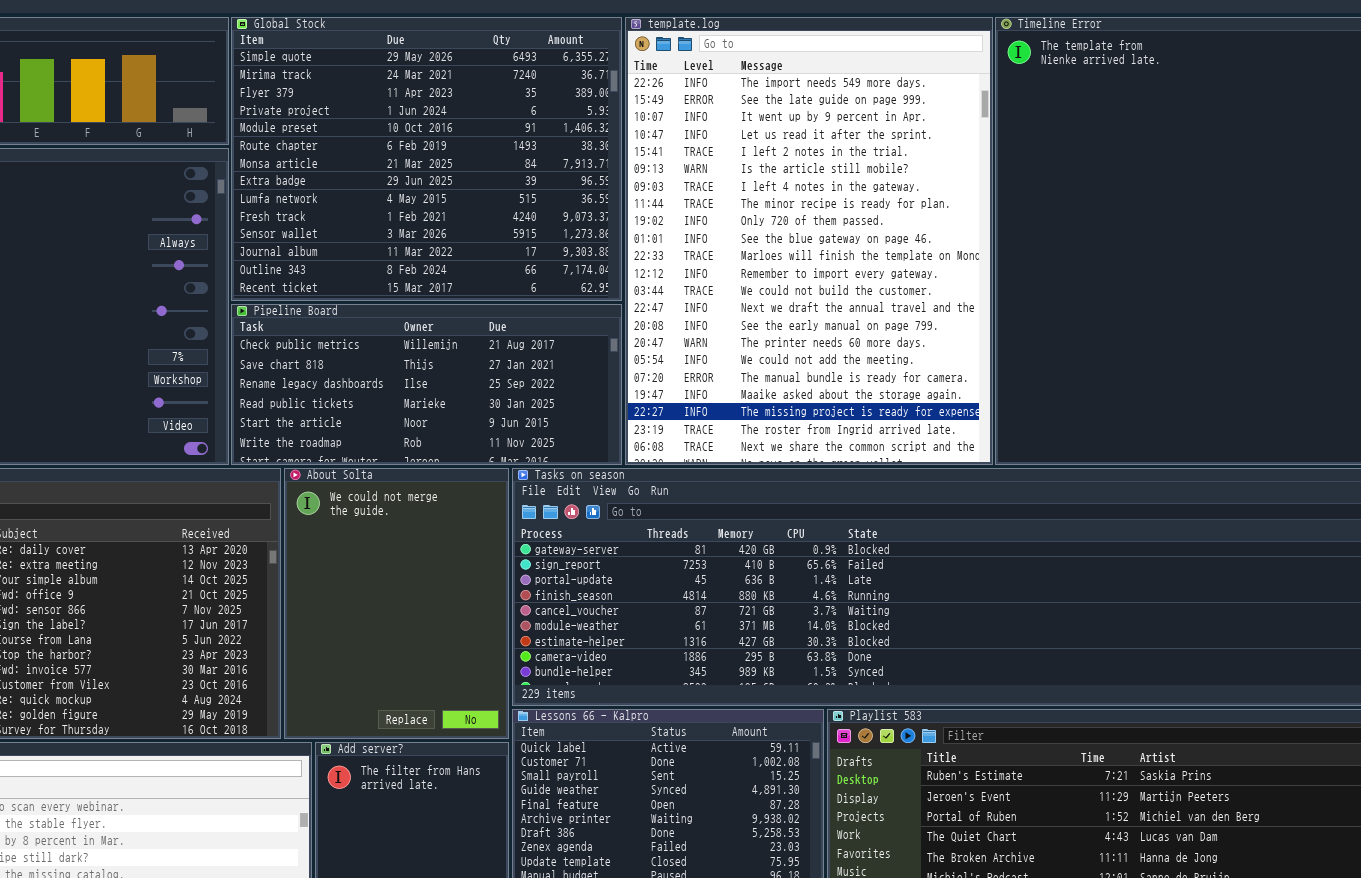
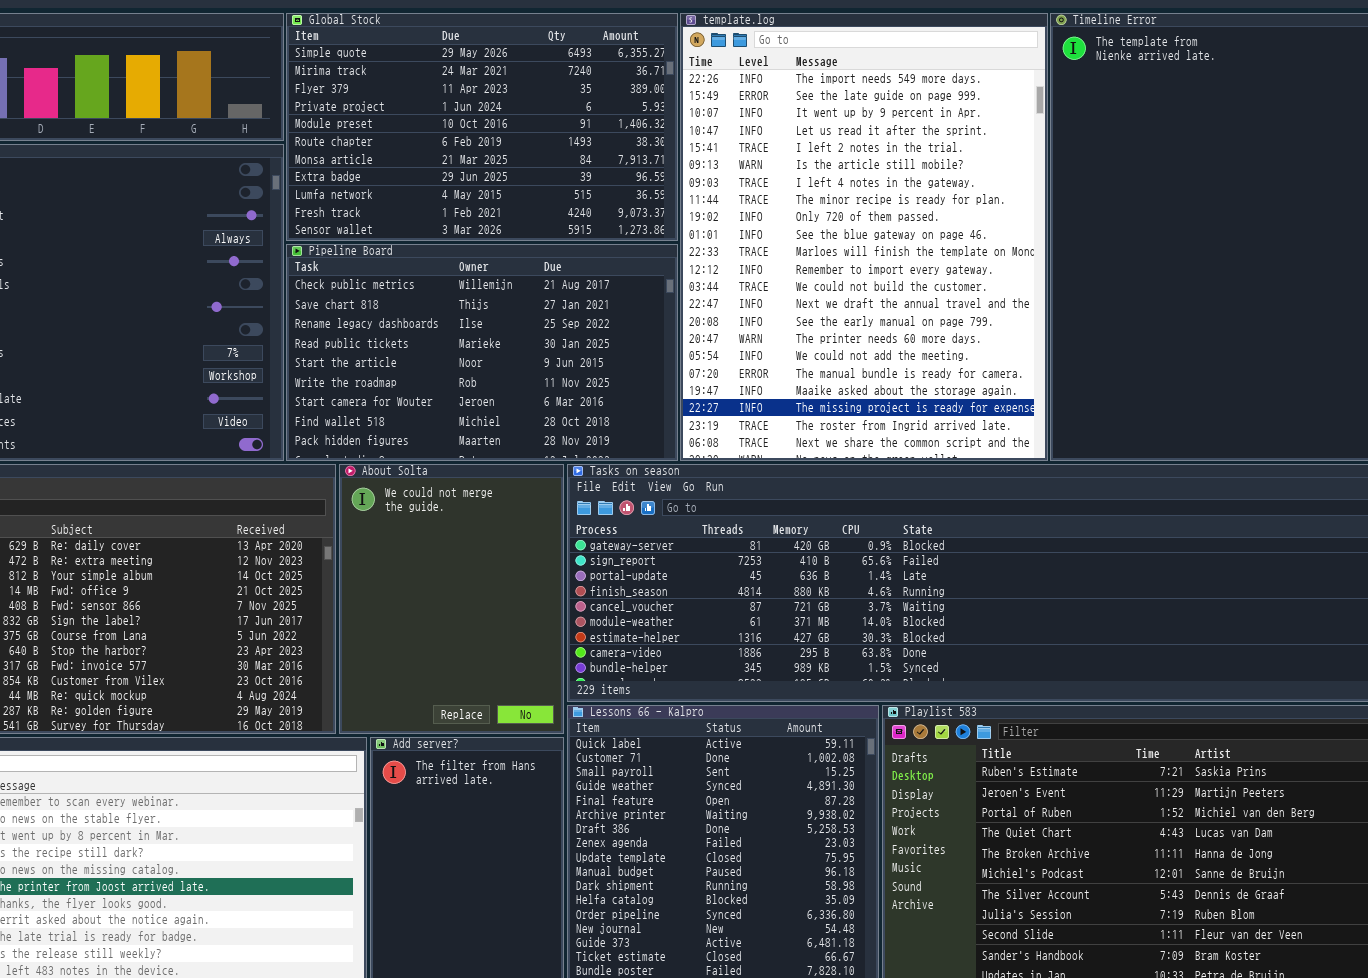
Global Stock: [231,17,622,301] -> [286,13,678,241], resized
Pipeline Board: [231,304,622,465] -> [286,244,678,461], resized

